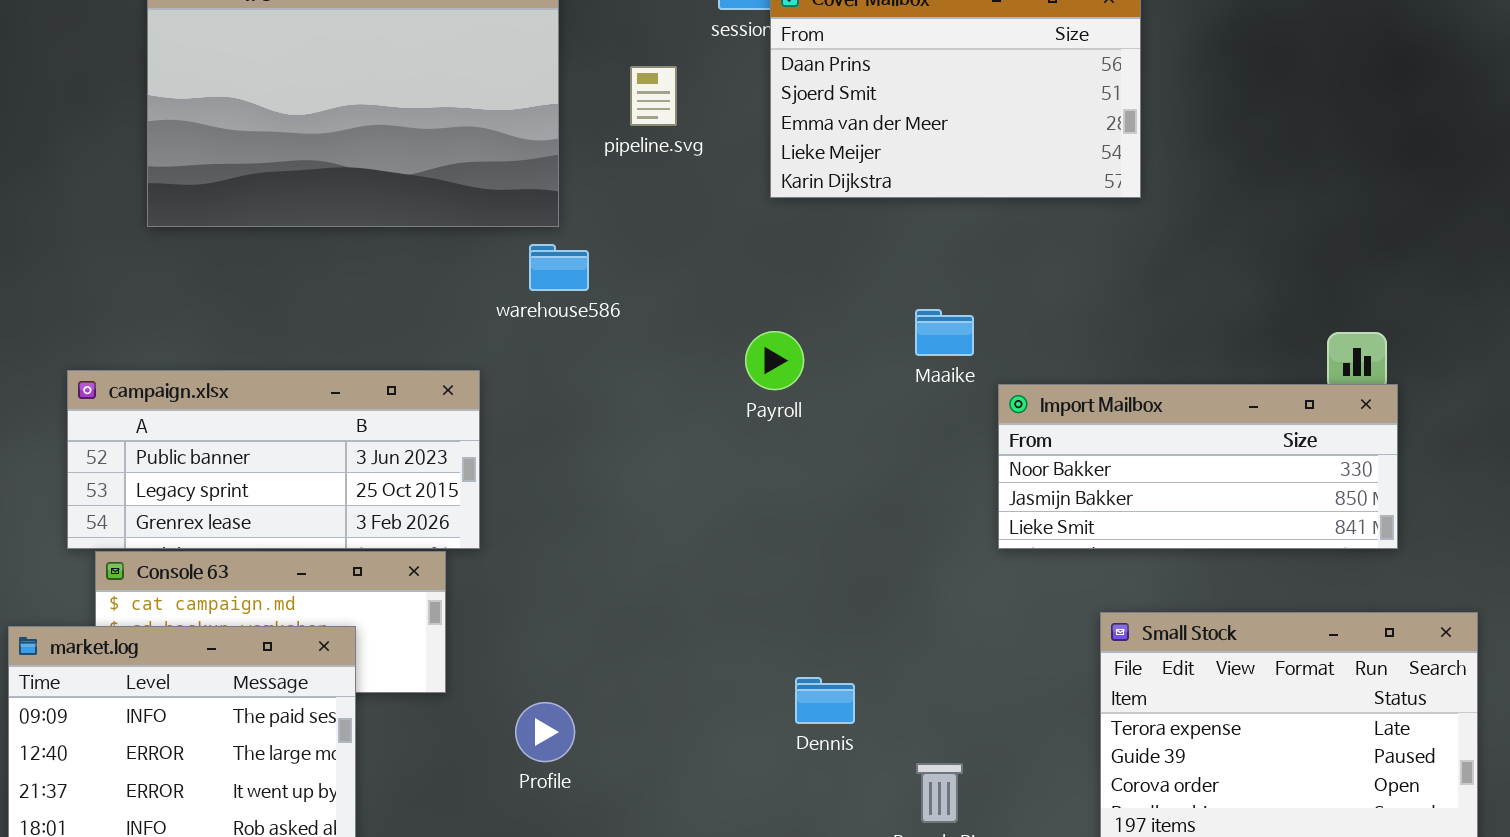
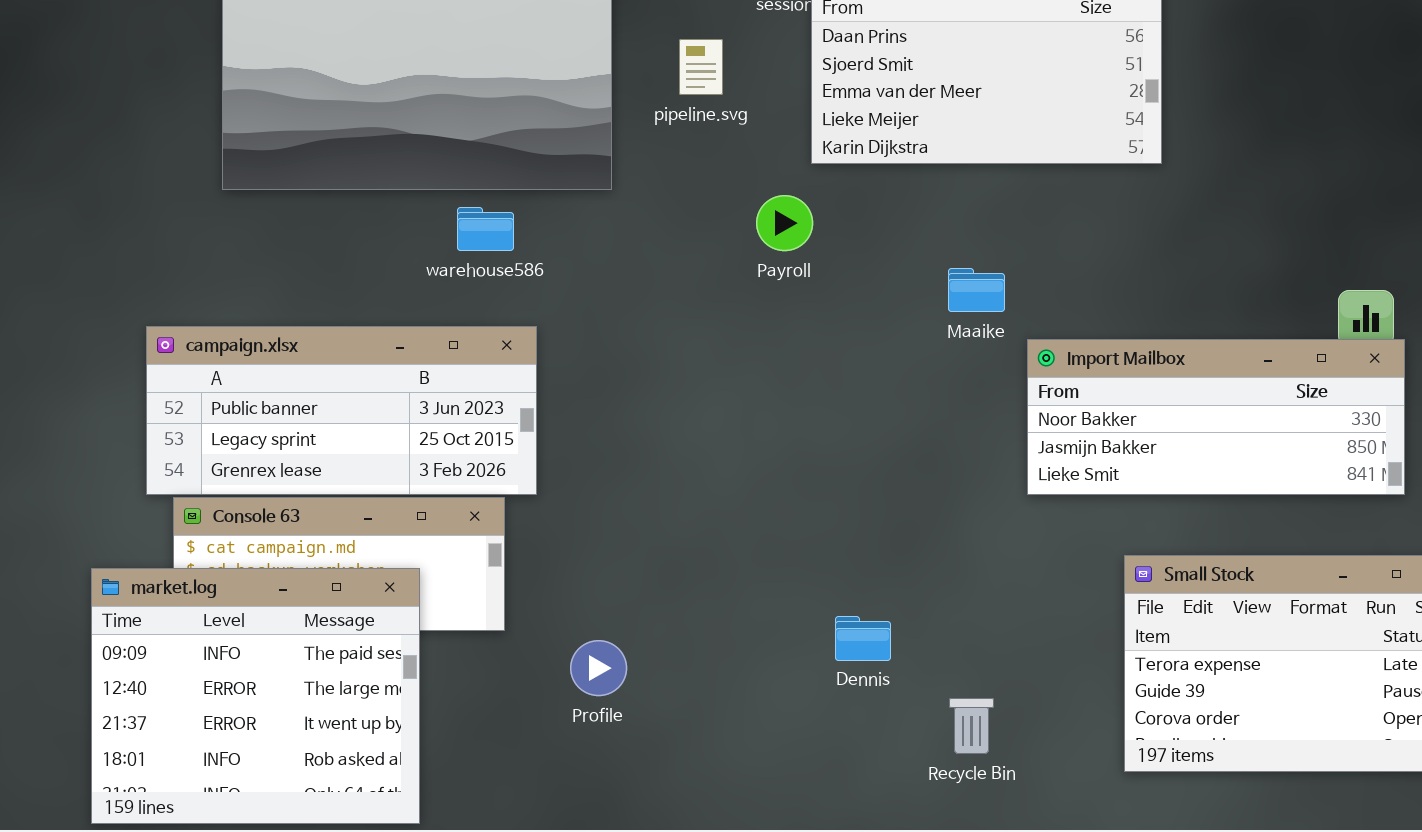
warehouse586: [529,244,589,291] -> [457,207,514,251], moved
Payroll: [745,331,804,390] -> [756,195,813,251], moved

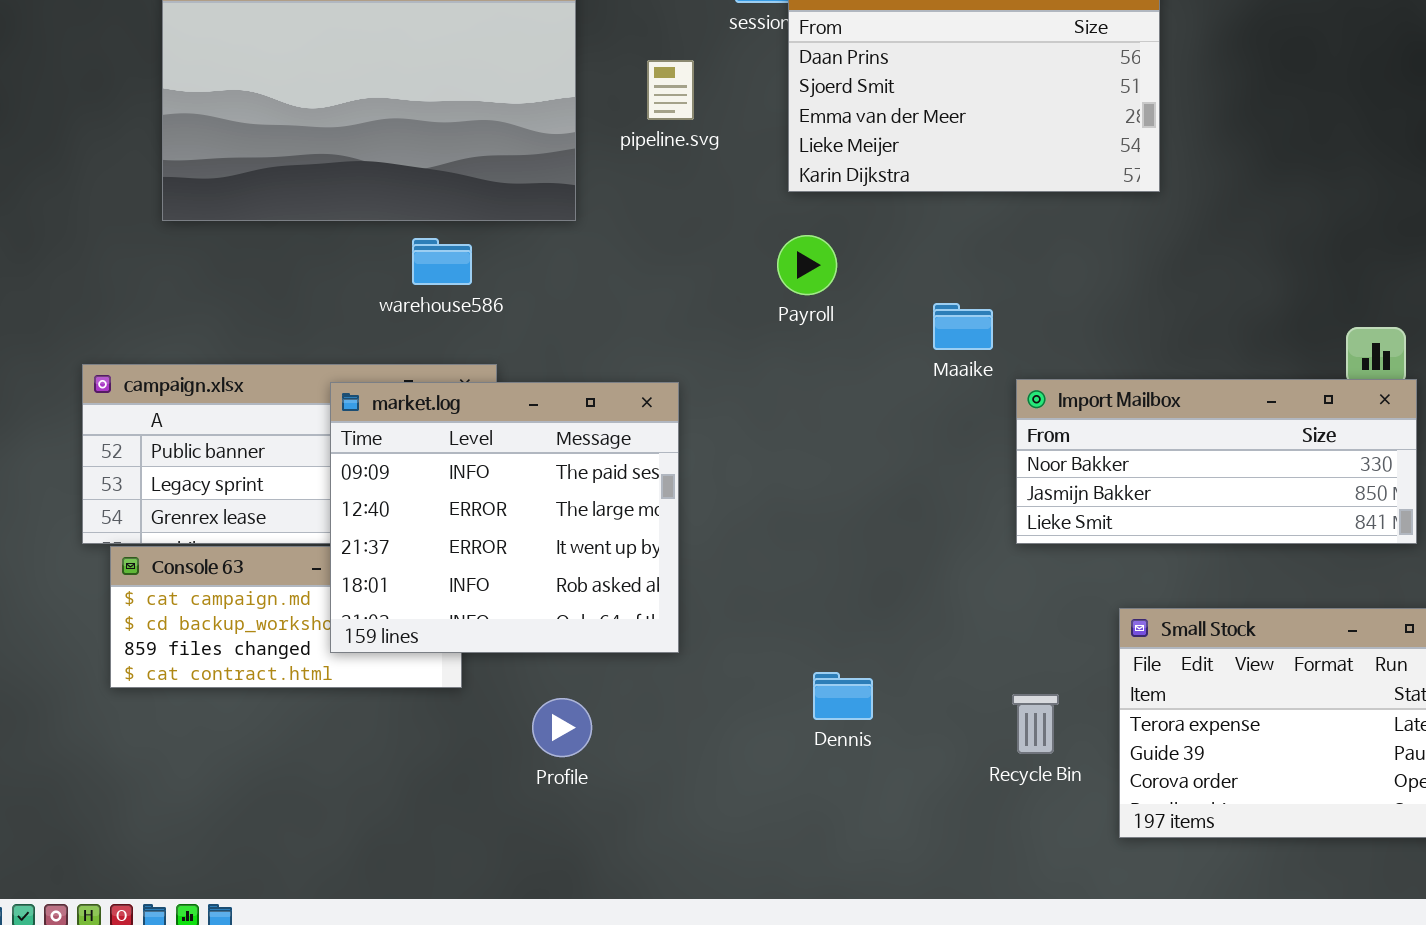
Payroll: [756,195,813,251] -> [777,235,837,295], moved
market.log: [91,568,420,824] -> [330,382,679,653], moved
Recycle Bin: [949,698,994,754] -> [1012,694,1059,754], moved

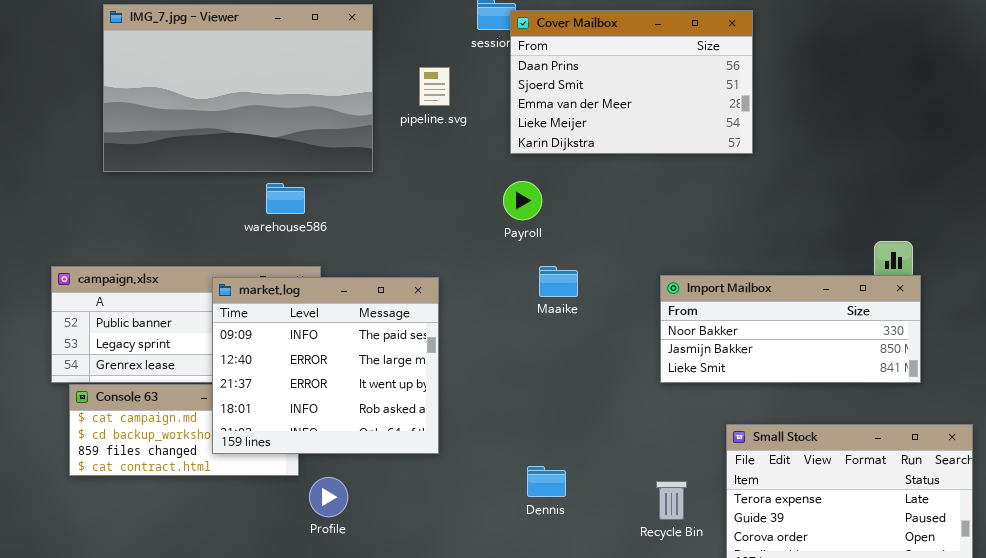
Maaike: [933,303,993,350] -> [539,266,578,297], moved
Profile: [532,698,592,757] -> [309,477,348,517], moved

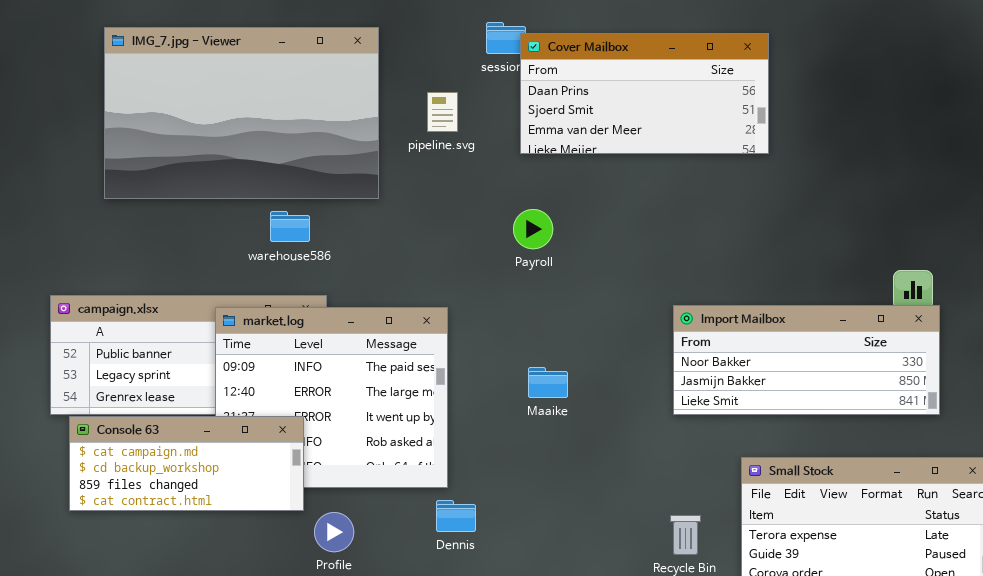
Cover Mailbox: [510,10,753,154] -> [520,33,769,154], resized
Maaike: [539,266,578,297] -> [528,367,568,398], moved
Console 63: [69,384,299,476] -> [69,416,304,511], raised
Dennis: [527,466,566,497] -> [436,500,476,532], moved

